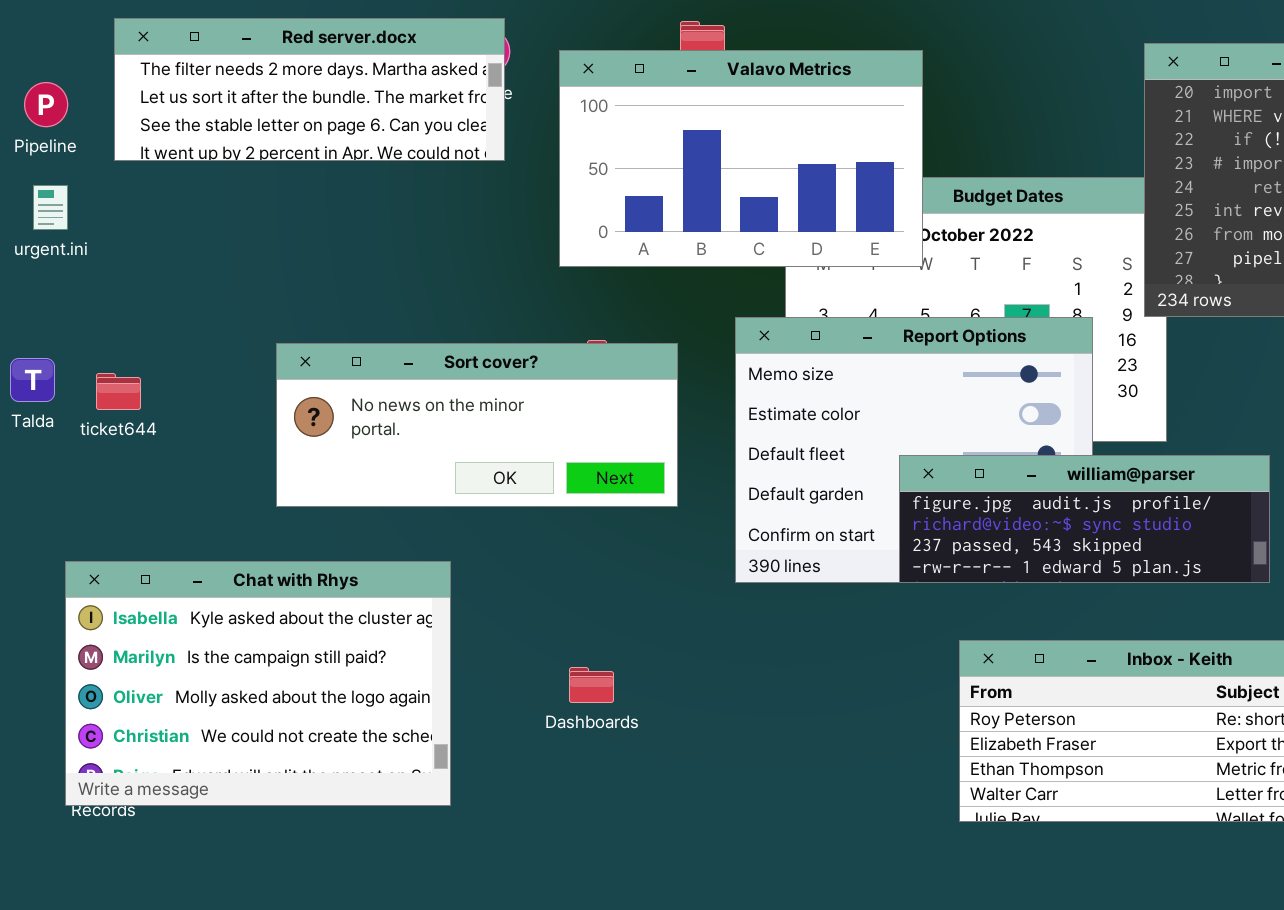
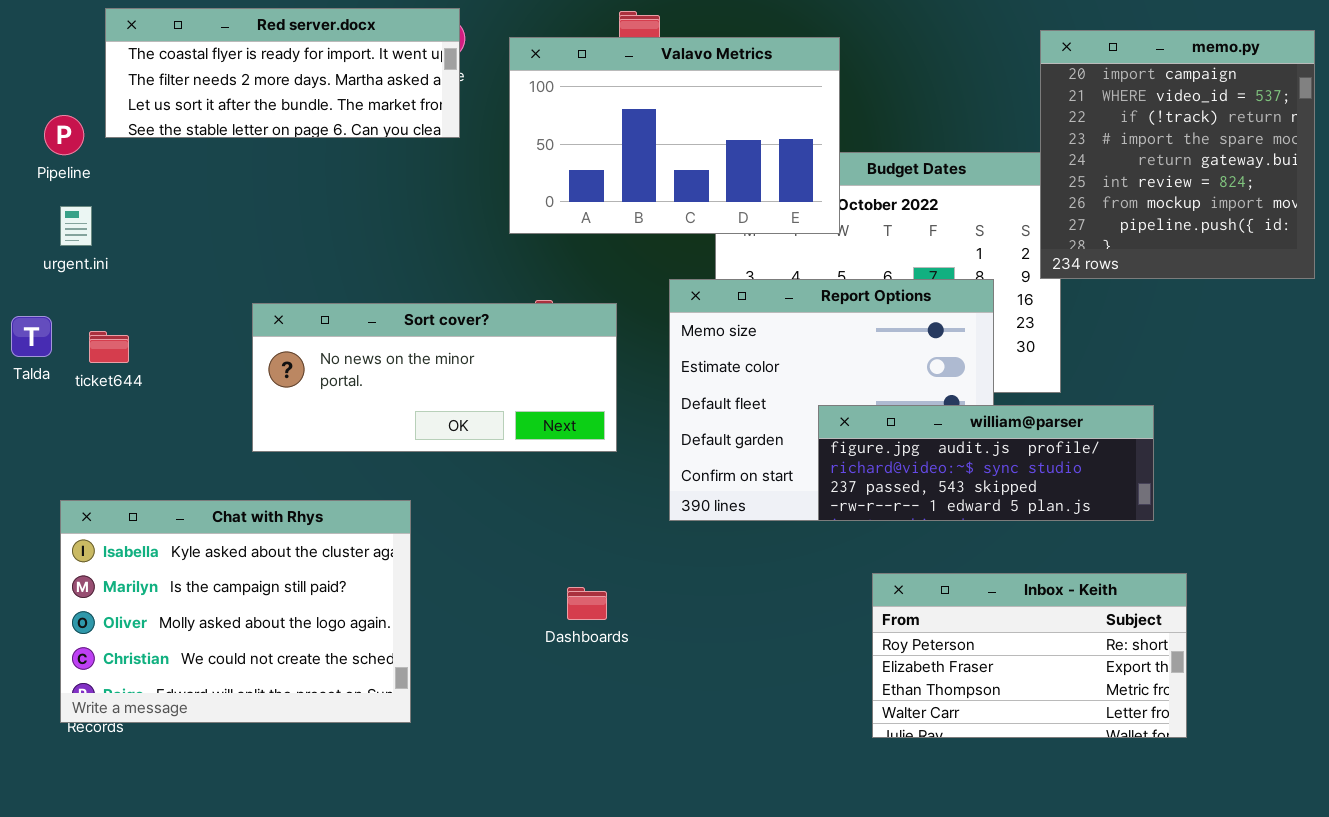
Red server.docx: [114,18,505,161] -> [105,8,460,138], scrolled up 1 row
Pipeline: [24,82,68,127] -> [44,115,84,155], moved
urgent.ini: [33,185,68,230] -> [60,206,92,246], moved
Dashboards: [569,667,614,703] -> [567,587,607,620], moved

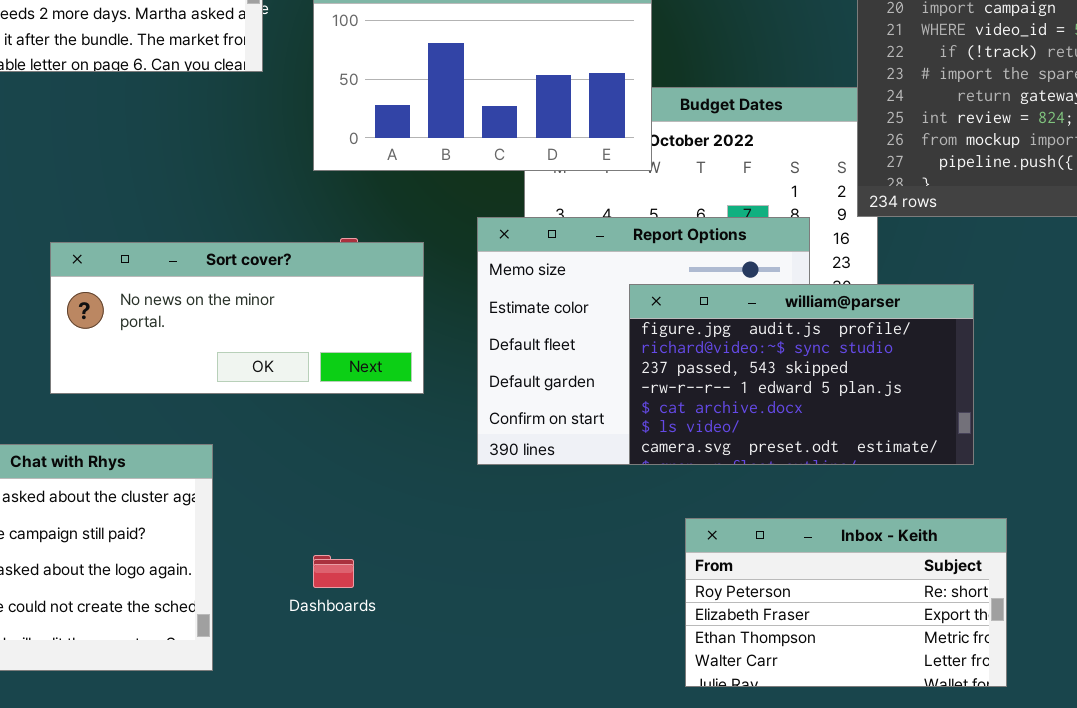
william@parser: [818,405,1154,521] -> [629,284,974,465], resized
Dashboards: [567,587,607,620] -> [313,555,354,588], moved

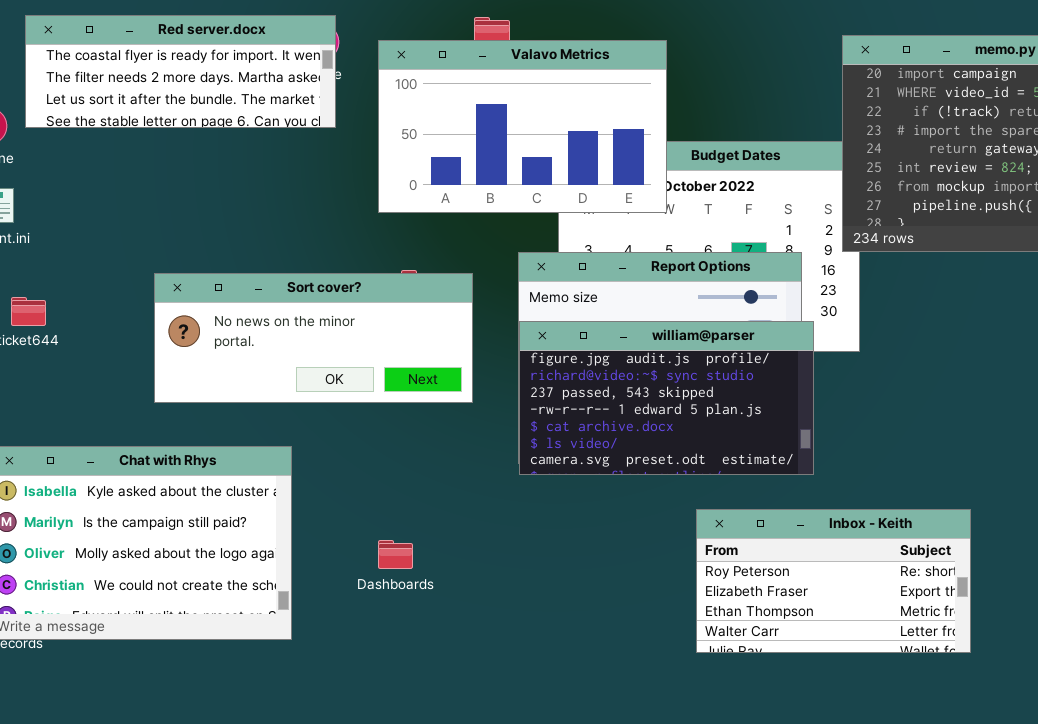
william@parser: [629,284,974,465] -> [519,321,814,475], moved

